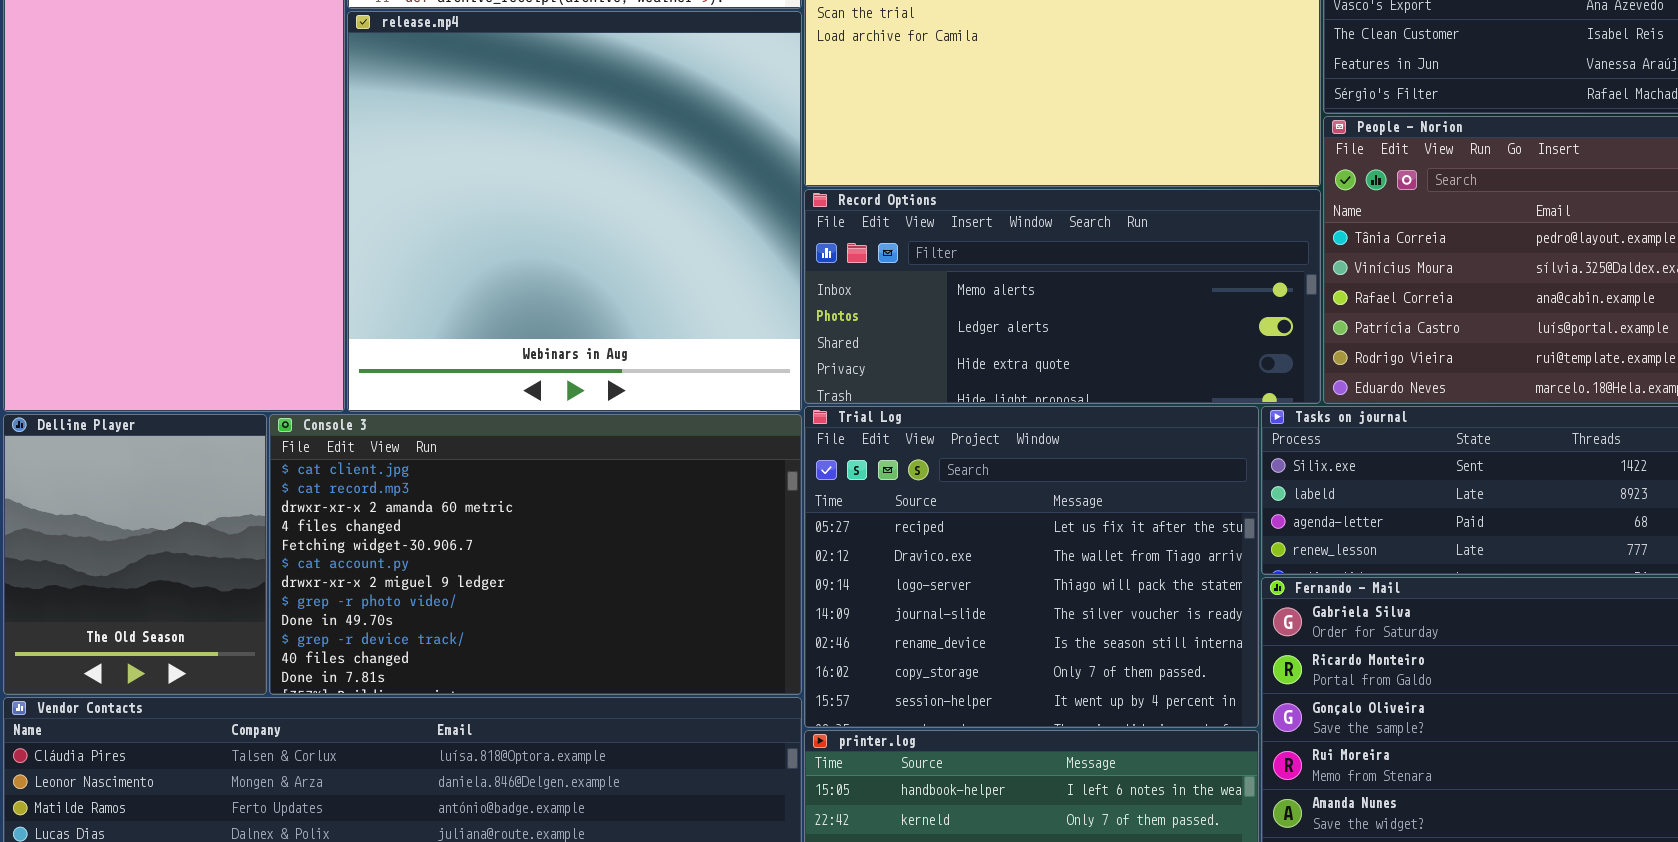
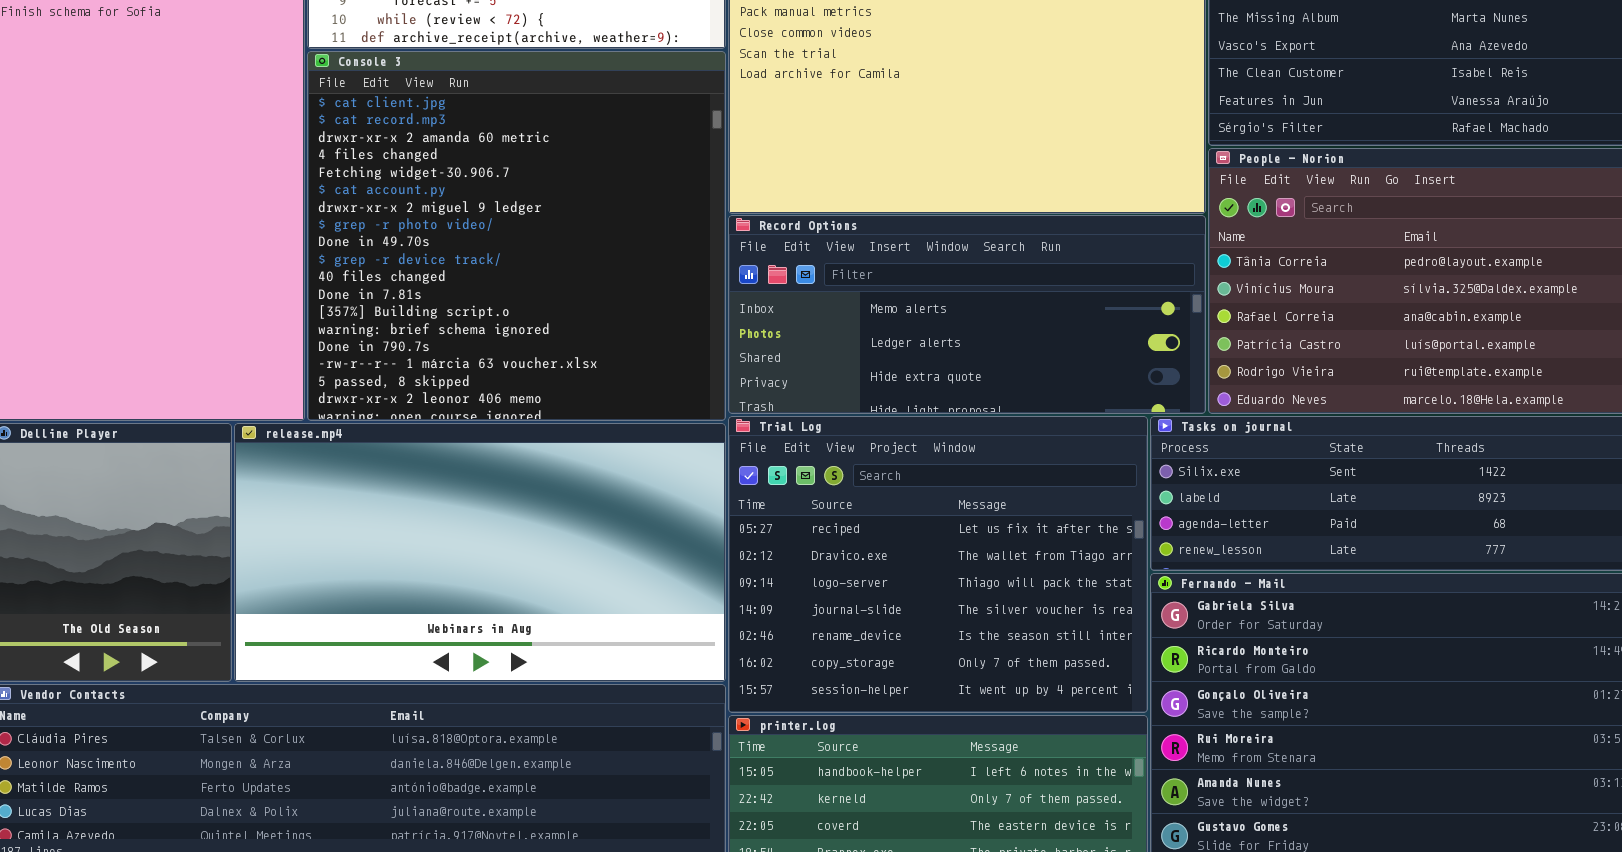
release.mp4: [347,11,802,412] -> [234,423,726,682], moved, resized
Console 3: [269,414,802,695] -> [307,51,726,421], moved, resized

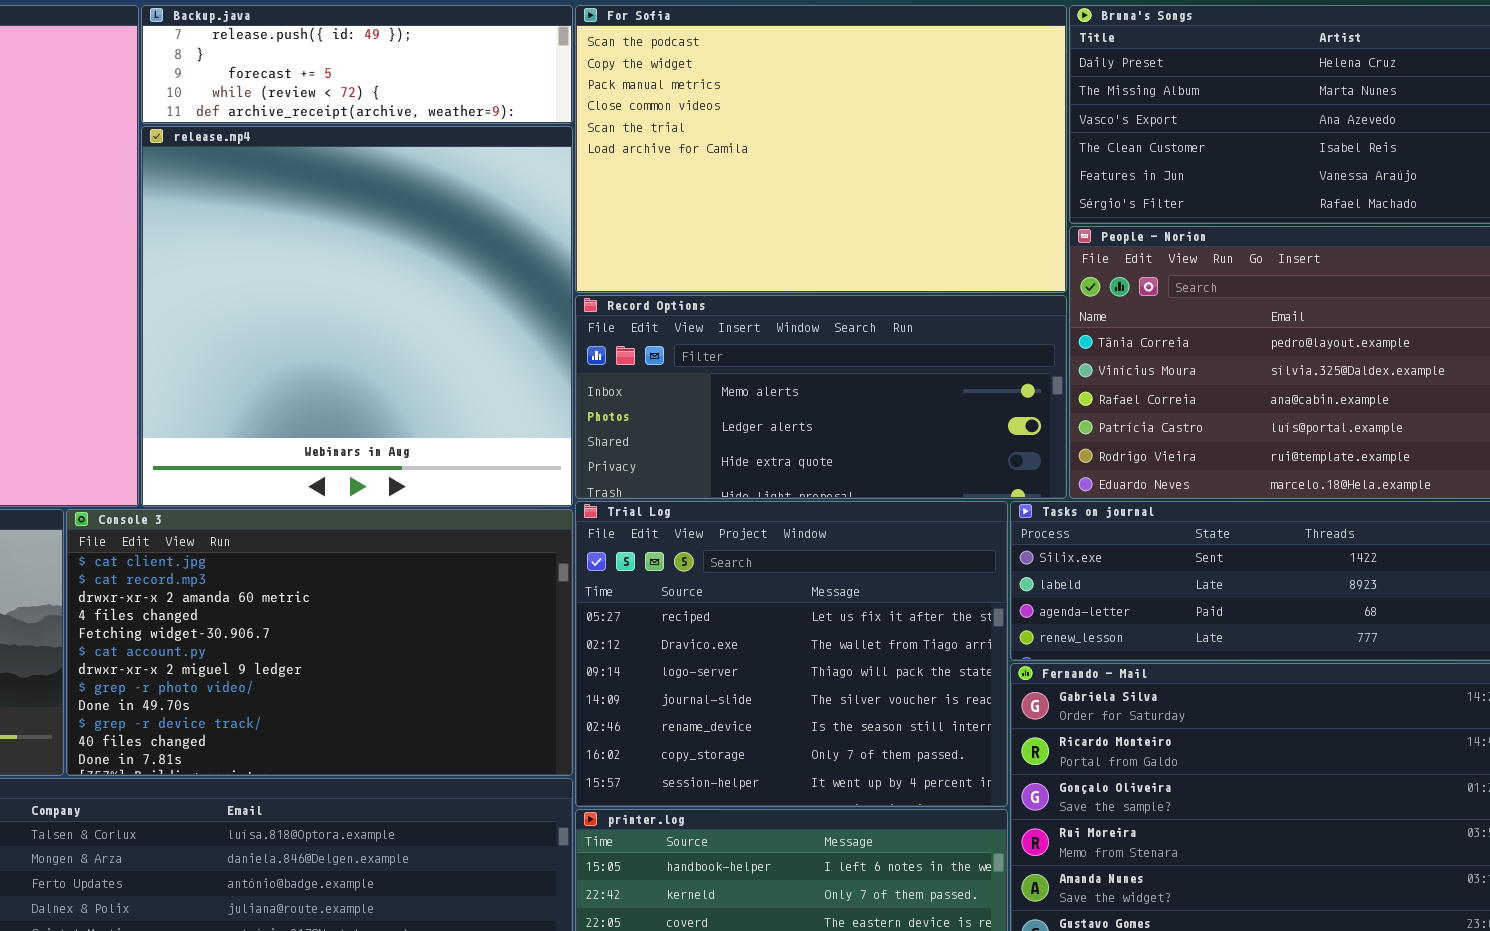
Console 3: [307,51,726,421] -> [66,509,573,776], moved, resized
release.mp4: [234,423,726,682] -> [141,126,573,507], moved, resized

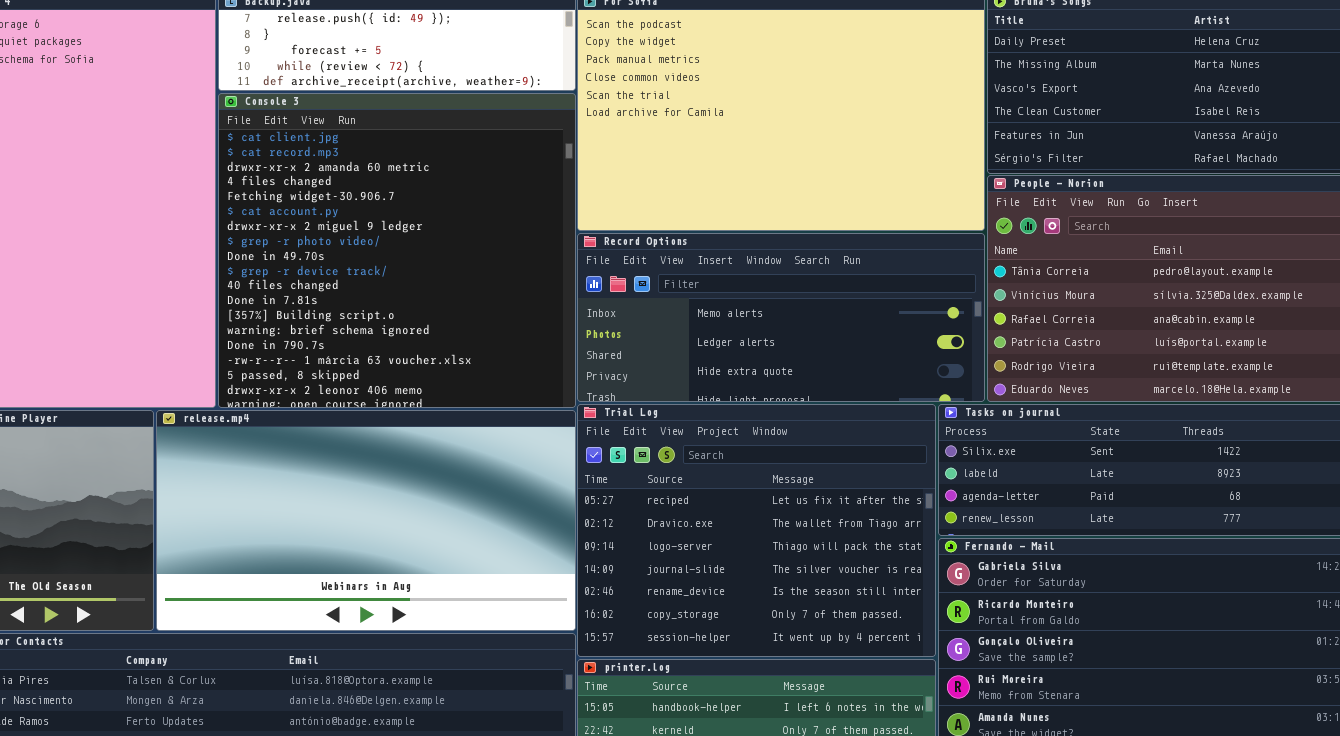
release.mp4: [141,126,573,507] -> [156,410,576,631], moved, resized
Console 3: [66,509,573,776] -> [218,93,576,408], moved, resized

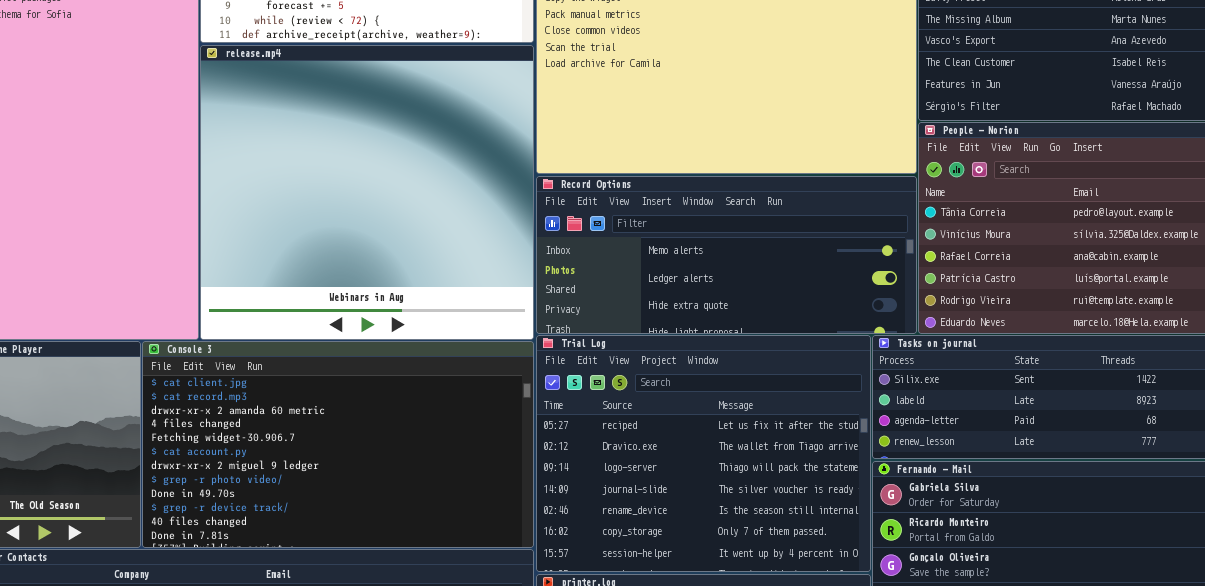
Console 3: [218,93,576,408] -> [142,341,534,548], moved, resized
release.mp4: [156,410,576,631] -> [200,45,534,340], moved, resized

